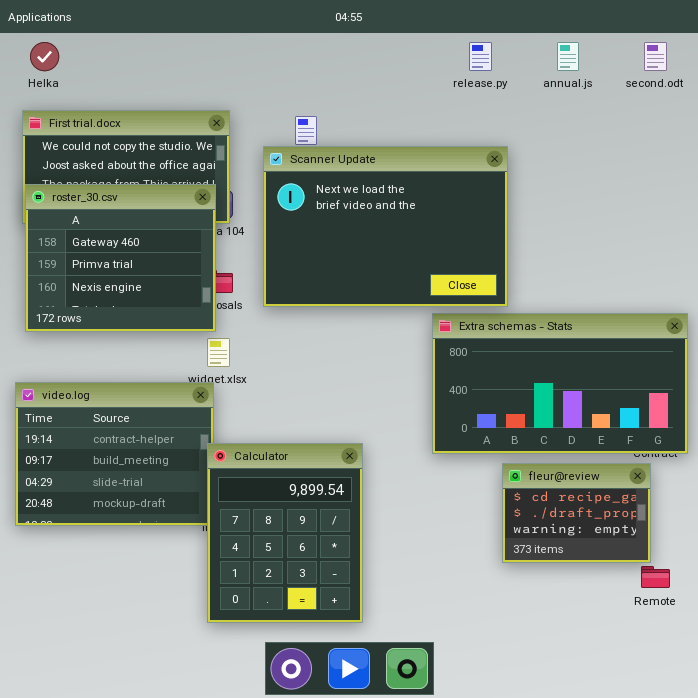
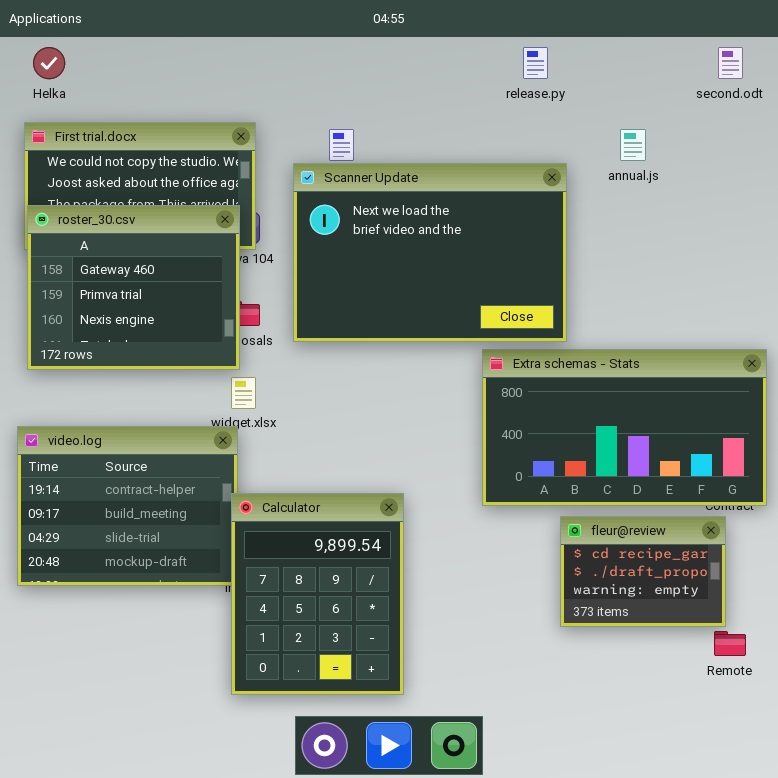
annual.js: [557,42,579,71] -> [620,129,646,161], moved

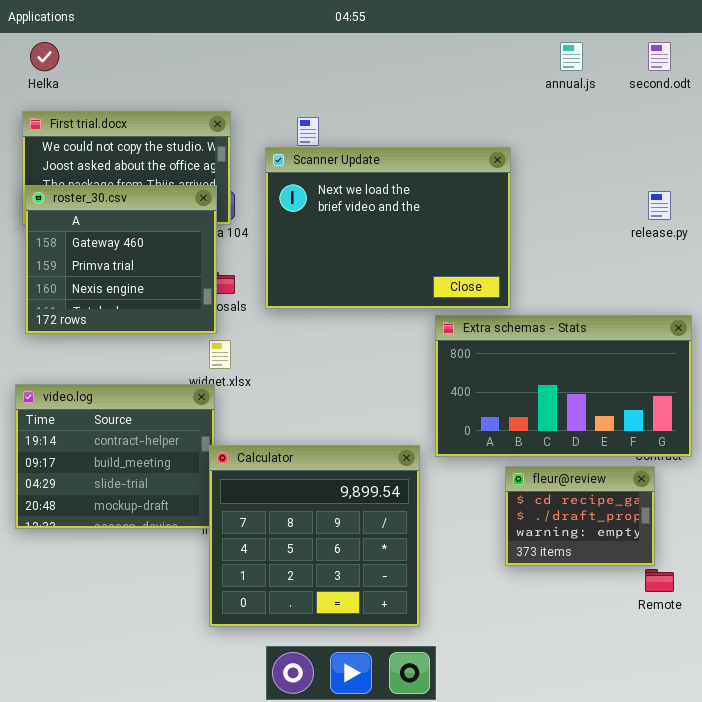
release.py: [523,47,548,79] -> [648,191,671,220], moved
annual.js: [620,129,646,161] -> [560,42,583,71], moved
Calculator: [231,493,404,695] -> [209,445,420,627], resized

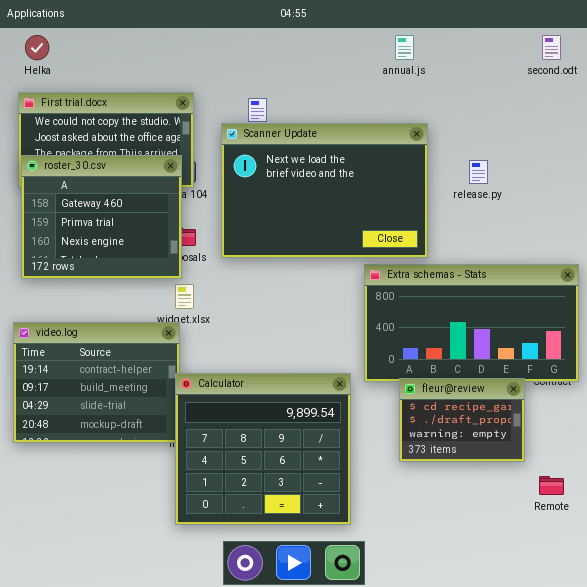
annual.js: [560,42,583,71] -> [395,35,414,60], moved
release.py: [648,191,671,220] -> [469,160,488,184], moved
fleur@review: [505,466,655,566] -> [399,378,525,462], moved

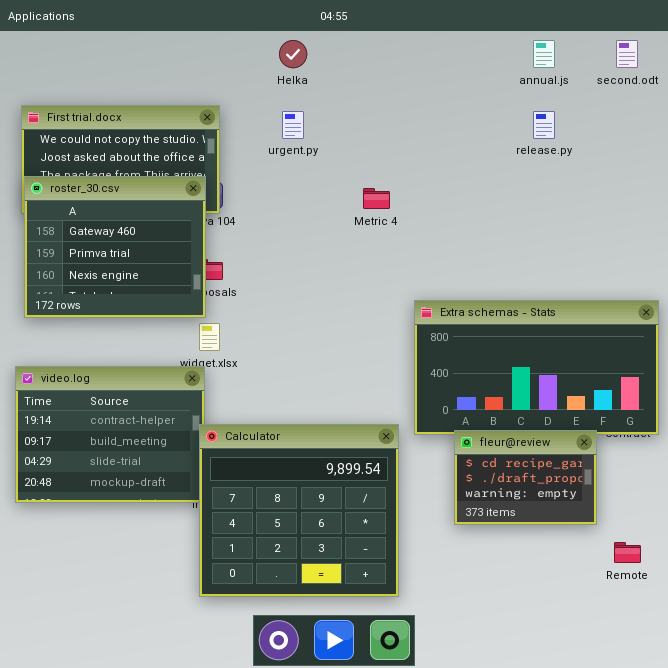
Helka: [25,35,49,60] -> [279,40,307,68], moved
annual.js: [395,35,414,60] -> [533,40,555,68], moved
Scanner Update: [221,123,428,258] -> none, closed
release.py: [469,160,488,184] -> [533,111,555,139], moved

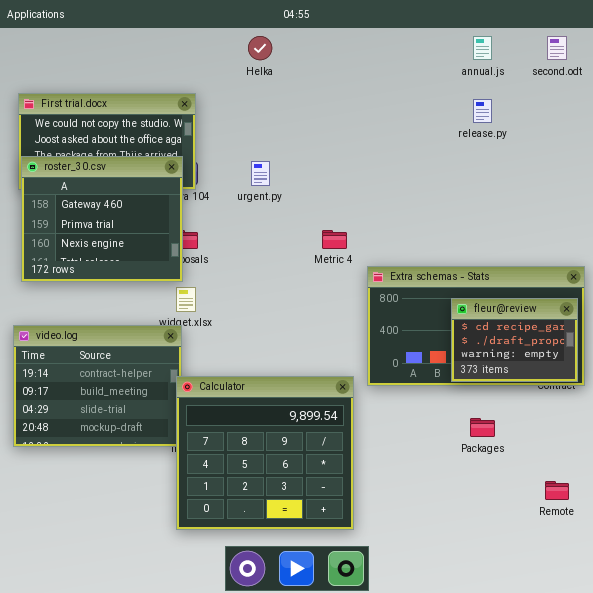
urgent.py: [282,111,304,139] -> [251,161,270,186], moved
Metric 4: [363,188,390,209] -> [322,230,347,249], moved
fleur@review: [454,430,597,525] -> [451,298,578,382], moved

